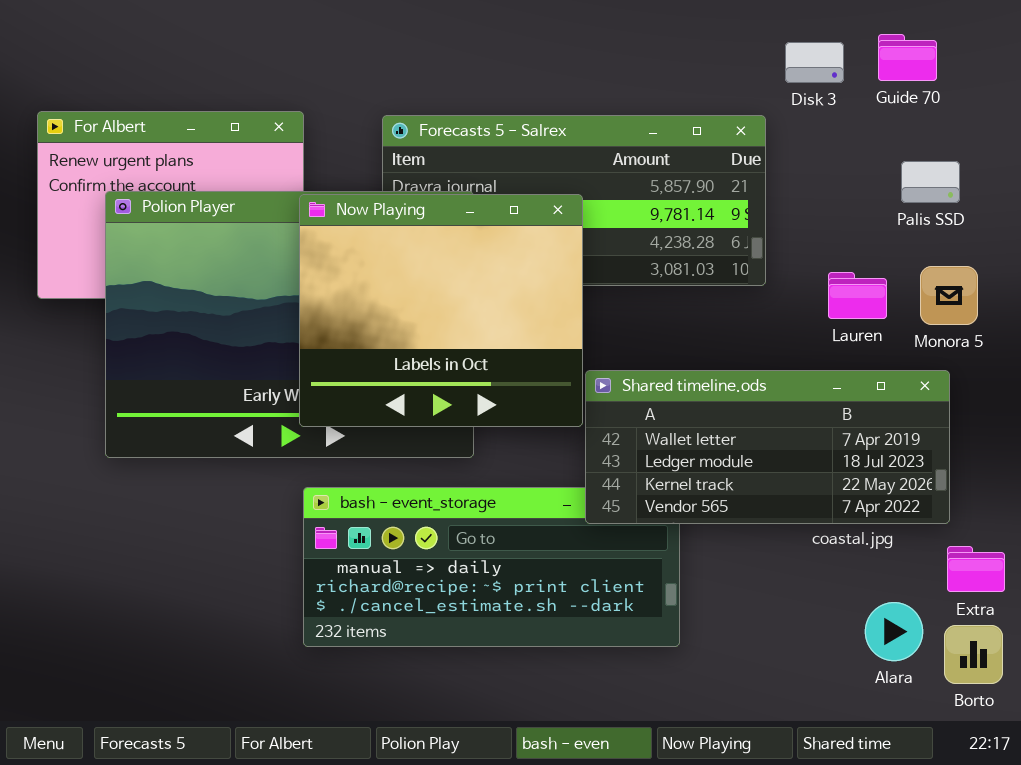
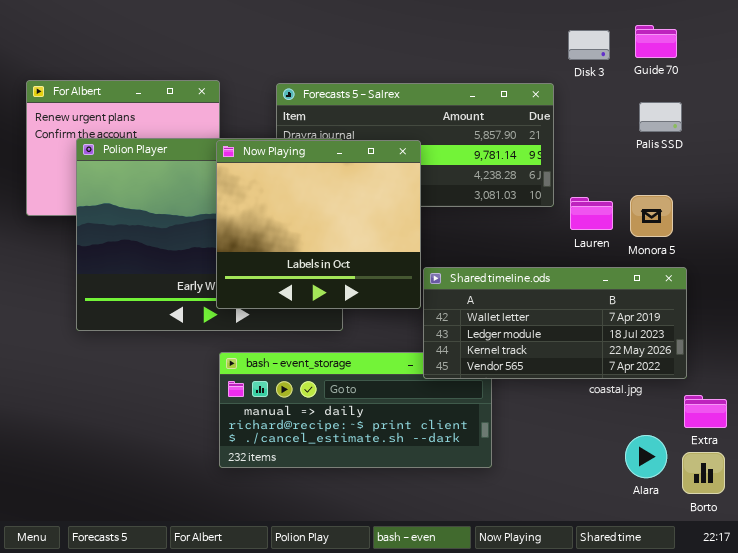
Palis SSD: [901,161,960,203] -> [639,102,682,132], moved
Monora 5: [920,266,978,325] -> [630,195,673,237], moved
Lauren: [828,272,887,319] -> [570,197,613,230], moved

